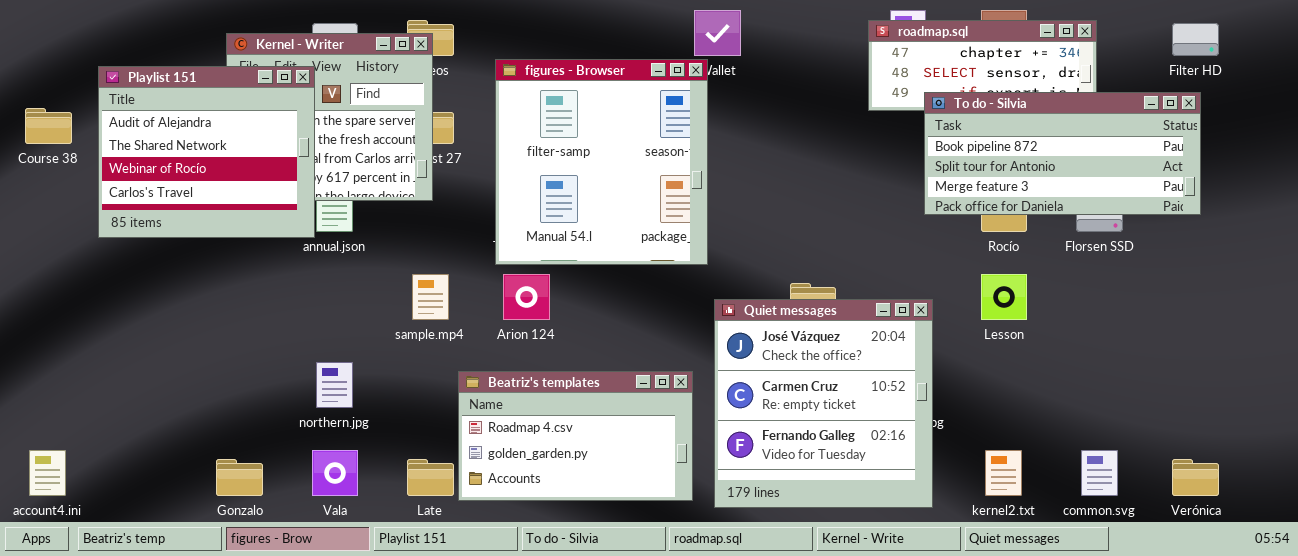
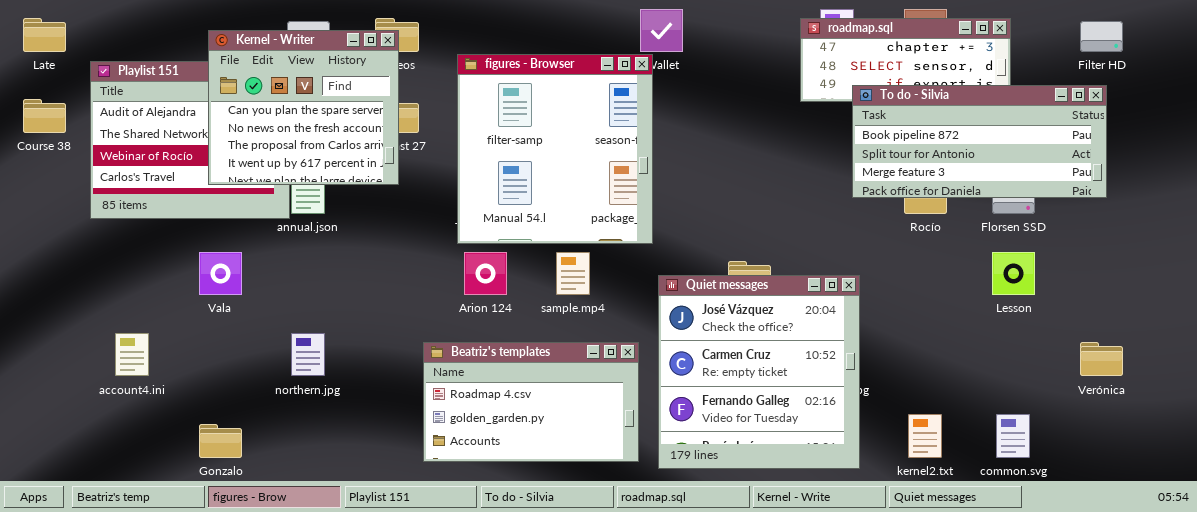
Kernel - Writer: [226,33,433,201] -> [208,30,399,185], raised
sample.mp4: [412,274,449,320] -> [556,252,590,295], moved
Lesson: [981,274,1027,320] -> [992,252,1035,295], moved
account4.ini: [29,450,66,496] -> [115,333,149,376], moved
Vala: [312,450,358,496] -> [199,252,242,295], moved
Late: [407,459,454,496] -> [23,18,66,52], moved
Verónica: [1172,459,1219,496] -> [1080,342,1123,376], moved

